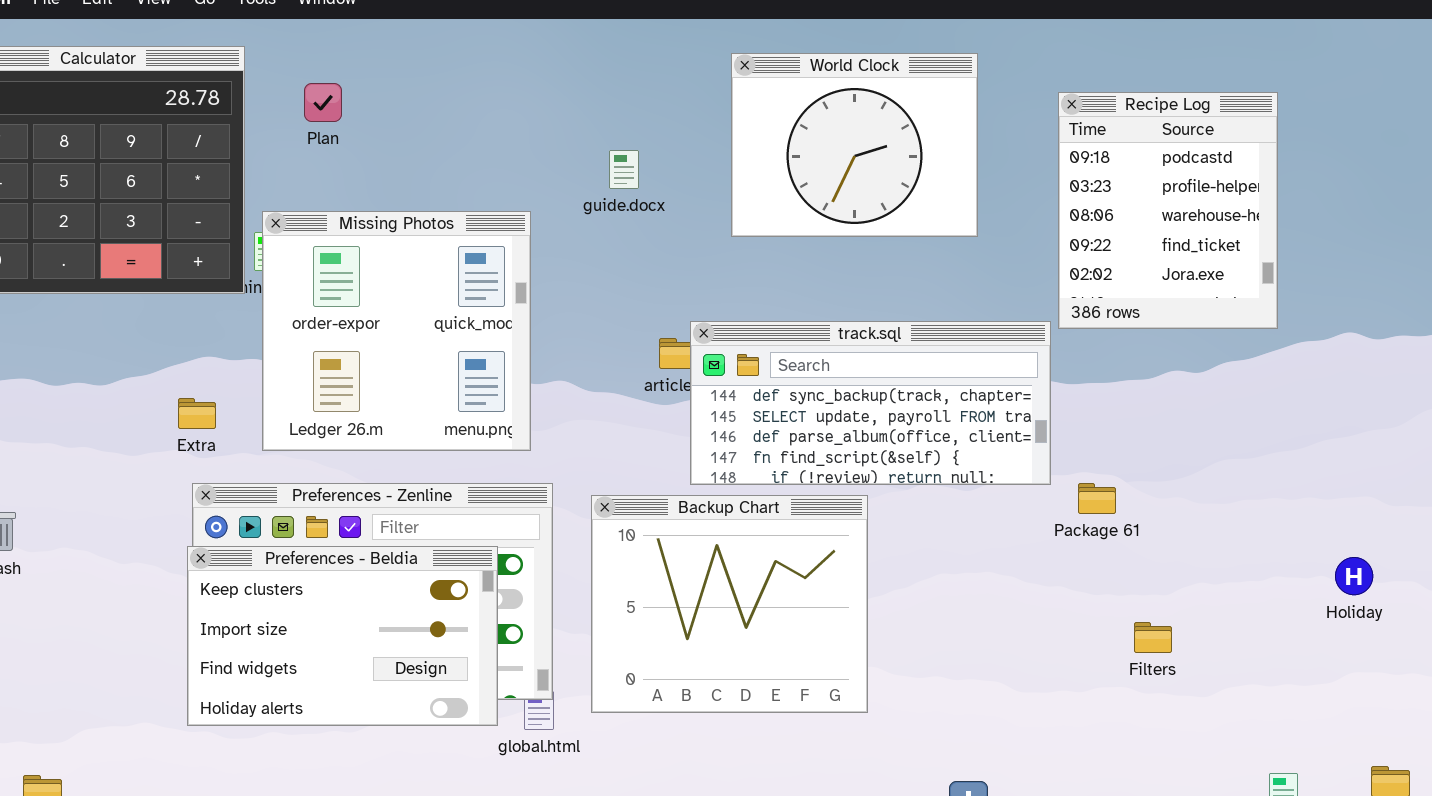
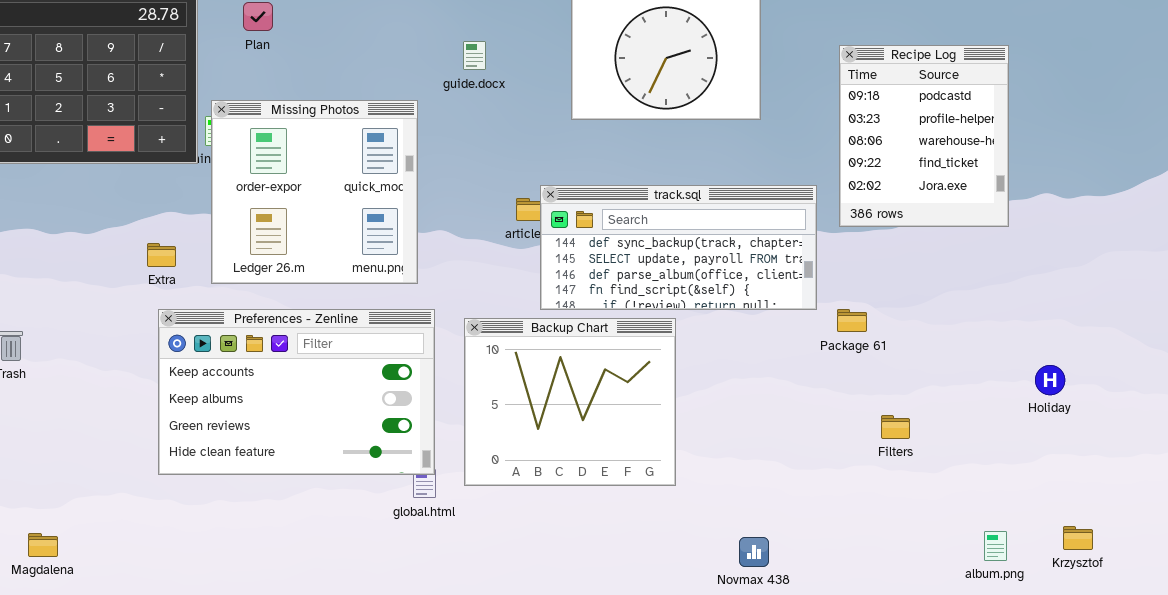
Recipe Log: [1058,92,1278,329] -> [839,45,1009,227], moved
guide.docx: [609,150,639,189] -> [463,41,486,70], moved
Preferences - Beldia: [187,546,498,726] -> none, closed

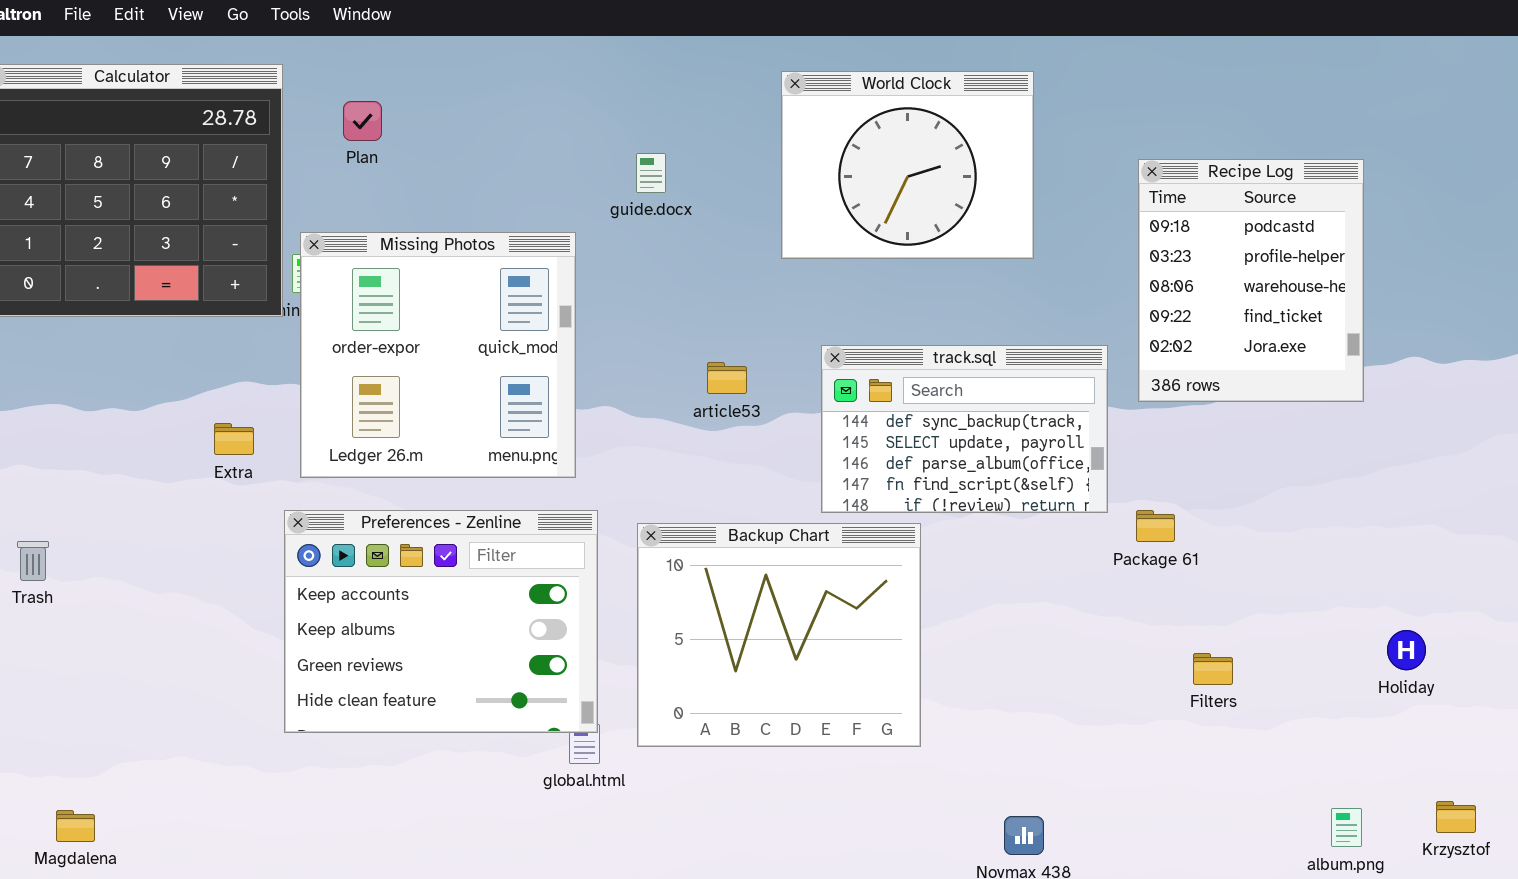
track.sql: [540,185,817,310] -> [821,345,1108,513], resized
Preferences - Zenline: [158,309,435,475] -> [284,510,598,733], resized
Holiday: [1035,365,1065,395] -> [1387,630,1426,670], moved

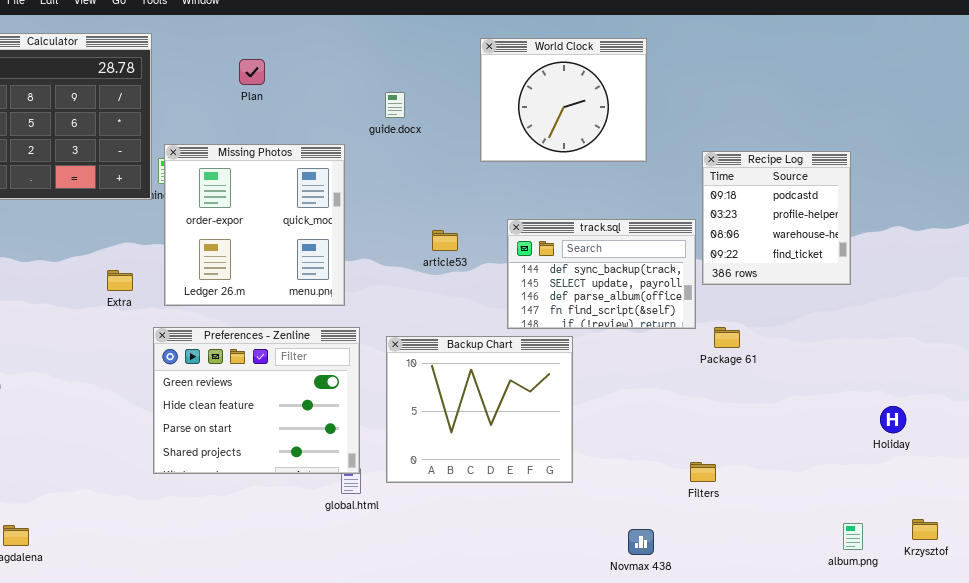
Plan: [343,101,382,141] -> [239,59,265,85], moved
Recipe Log: [1138,159,1364,402] -> [702,151,851,285], moved, resized
Preferences - Zenline: [284,510,598,733] -> [153,327,360,474], scrolled down 2 rows
Filters: [1193,653,1233,685] -> [690,462,716,482], moved

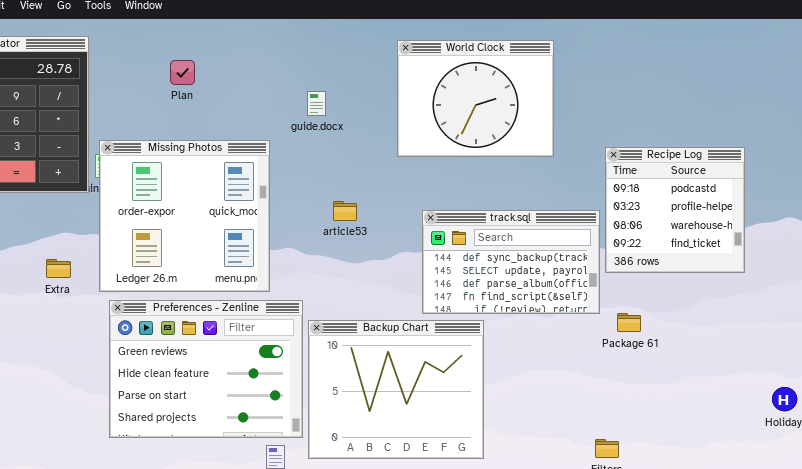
article53: [432,230,458,251] -> [333,201,357,221], moved
Preferences - Zenline: [153,327,360,474] -> [109,300,303,438], moved

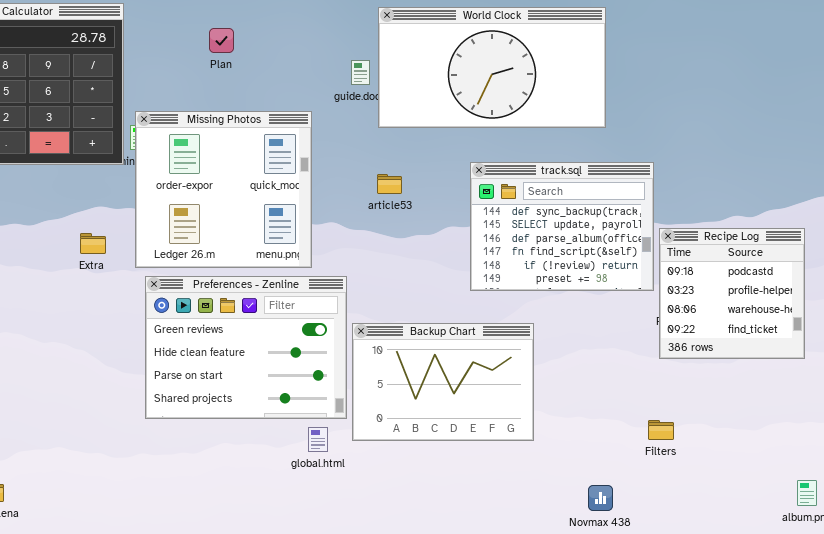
World Clock: [397,40,554,157] -> [378,7,606,128], resized
Recipe Log: [605,147,745,273] -> [659,228,805,359], moved
track.sql: [422,210,600,314] -> [470,162,654,291], resized
Backup Chart: [308,320,484,459] -> [352,323,534,441], resized

